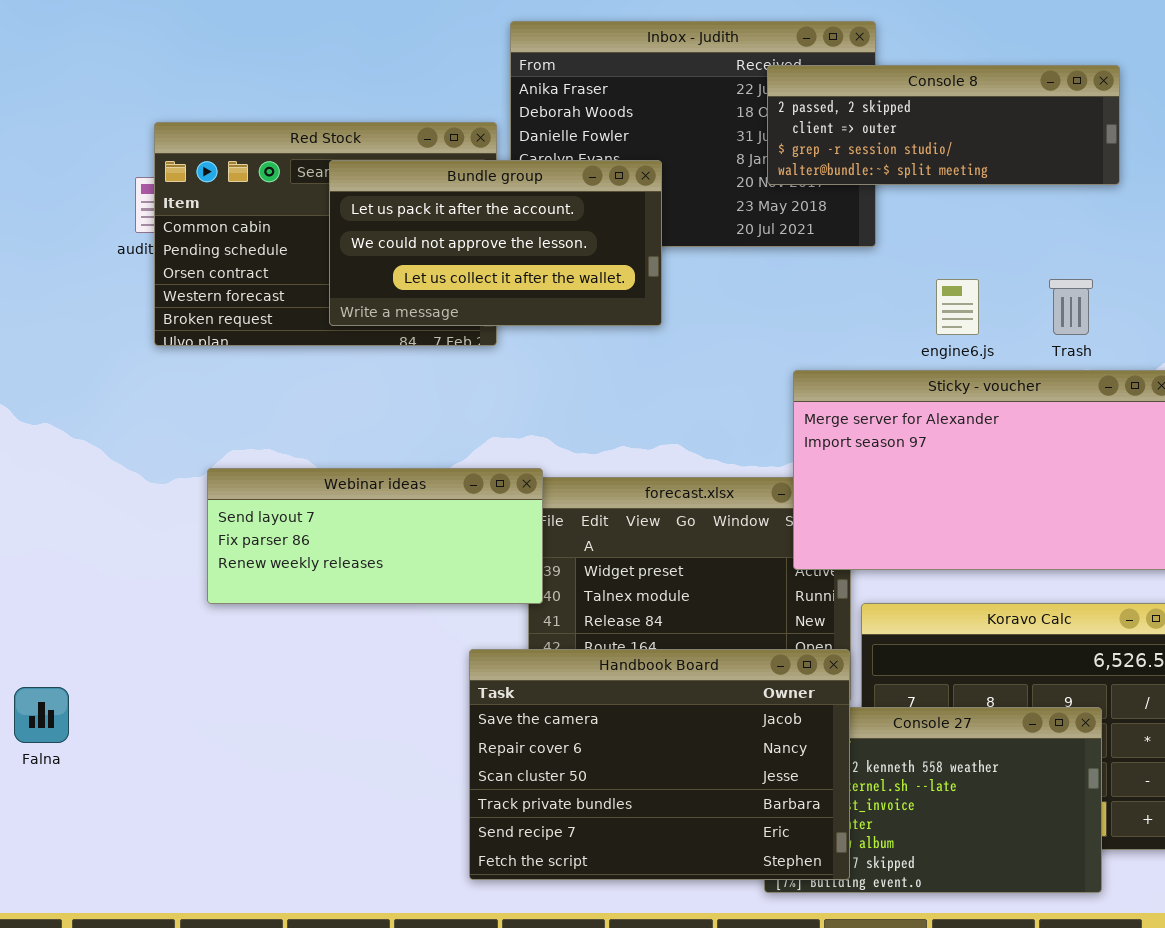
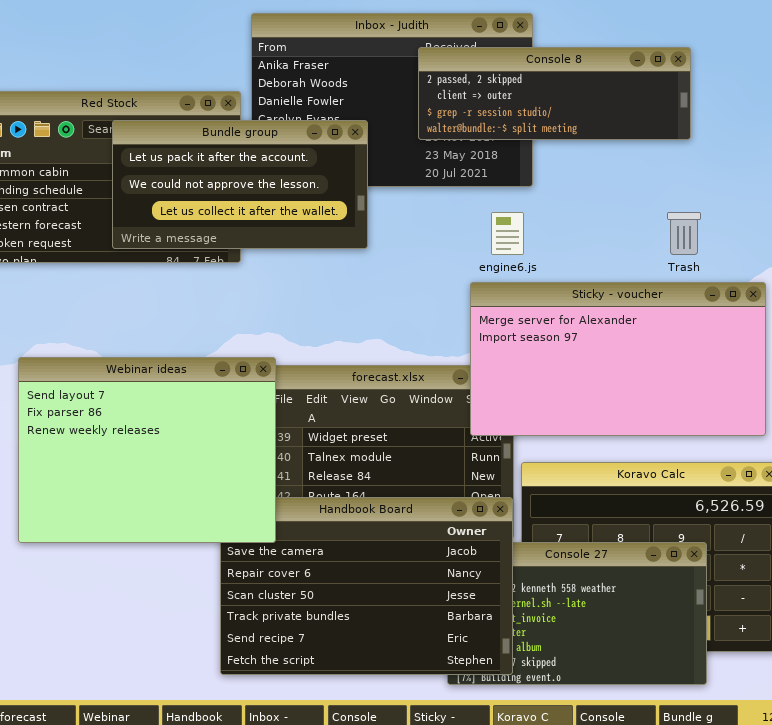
Console 8: [767,65,1120,185] -> [418,47,691,140], moved
engine6.js: [936,279,979,335] -> [491,212,524,255], moved
Webinar ideas: [207,468,543,604] -> [18,357,276,543], resized

